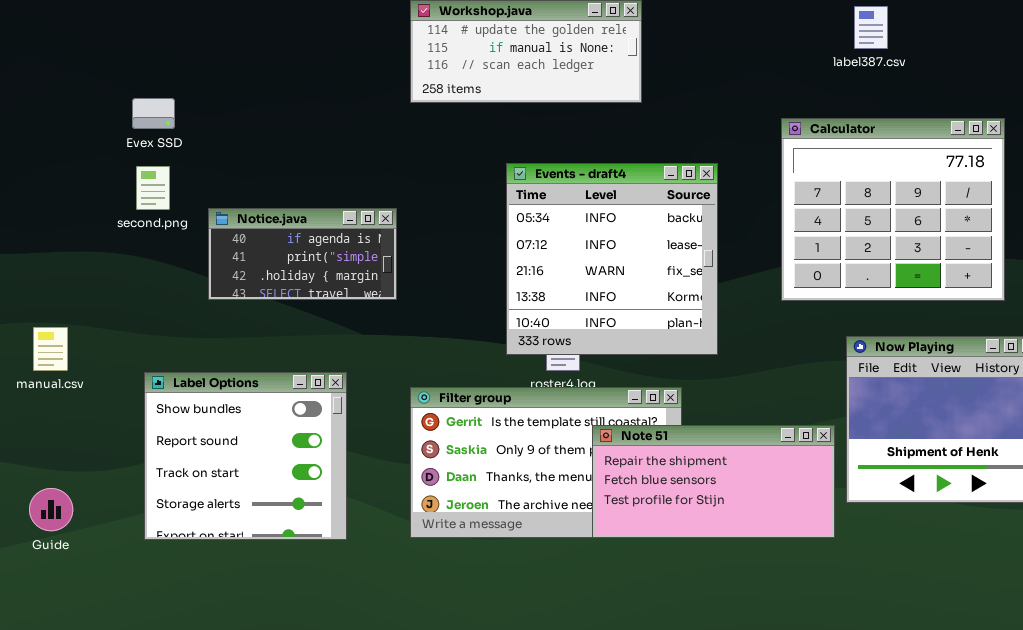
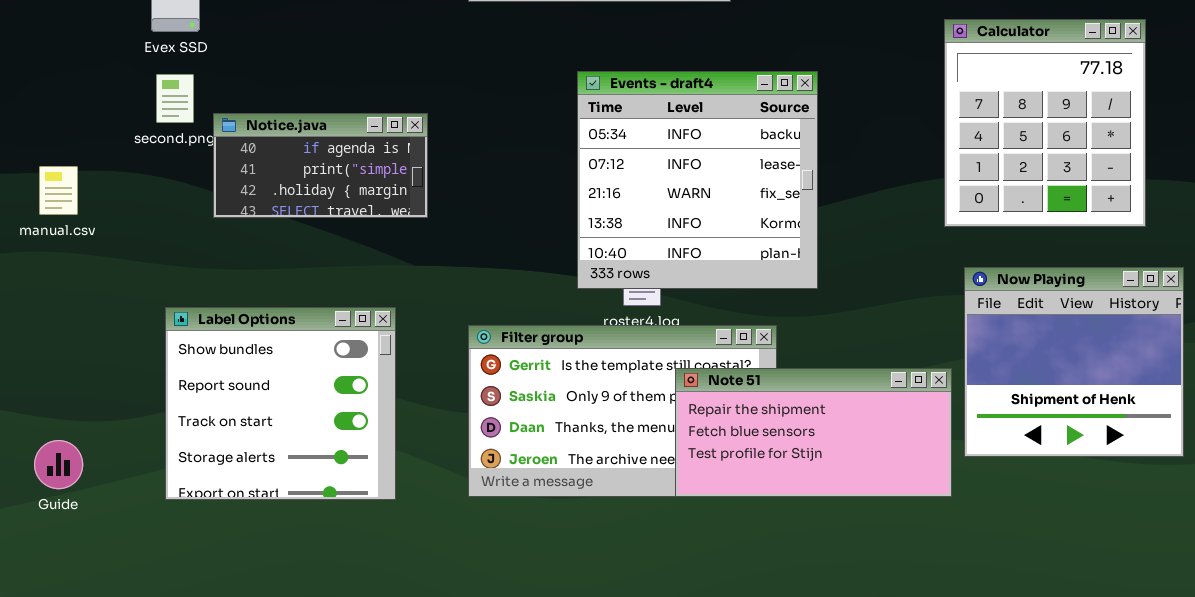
Calculator: [781,118,1005,301] -> [944,19,1146,227], resized
Notice.java: [208,208,397,300] -> [213,113,428,218], moved
manual.csv: [33,327,68,371] -> [39,166,78,215], moved

